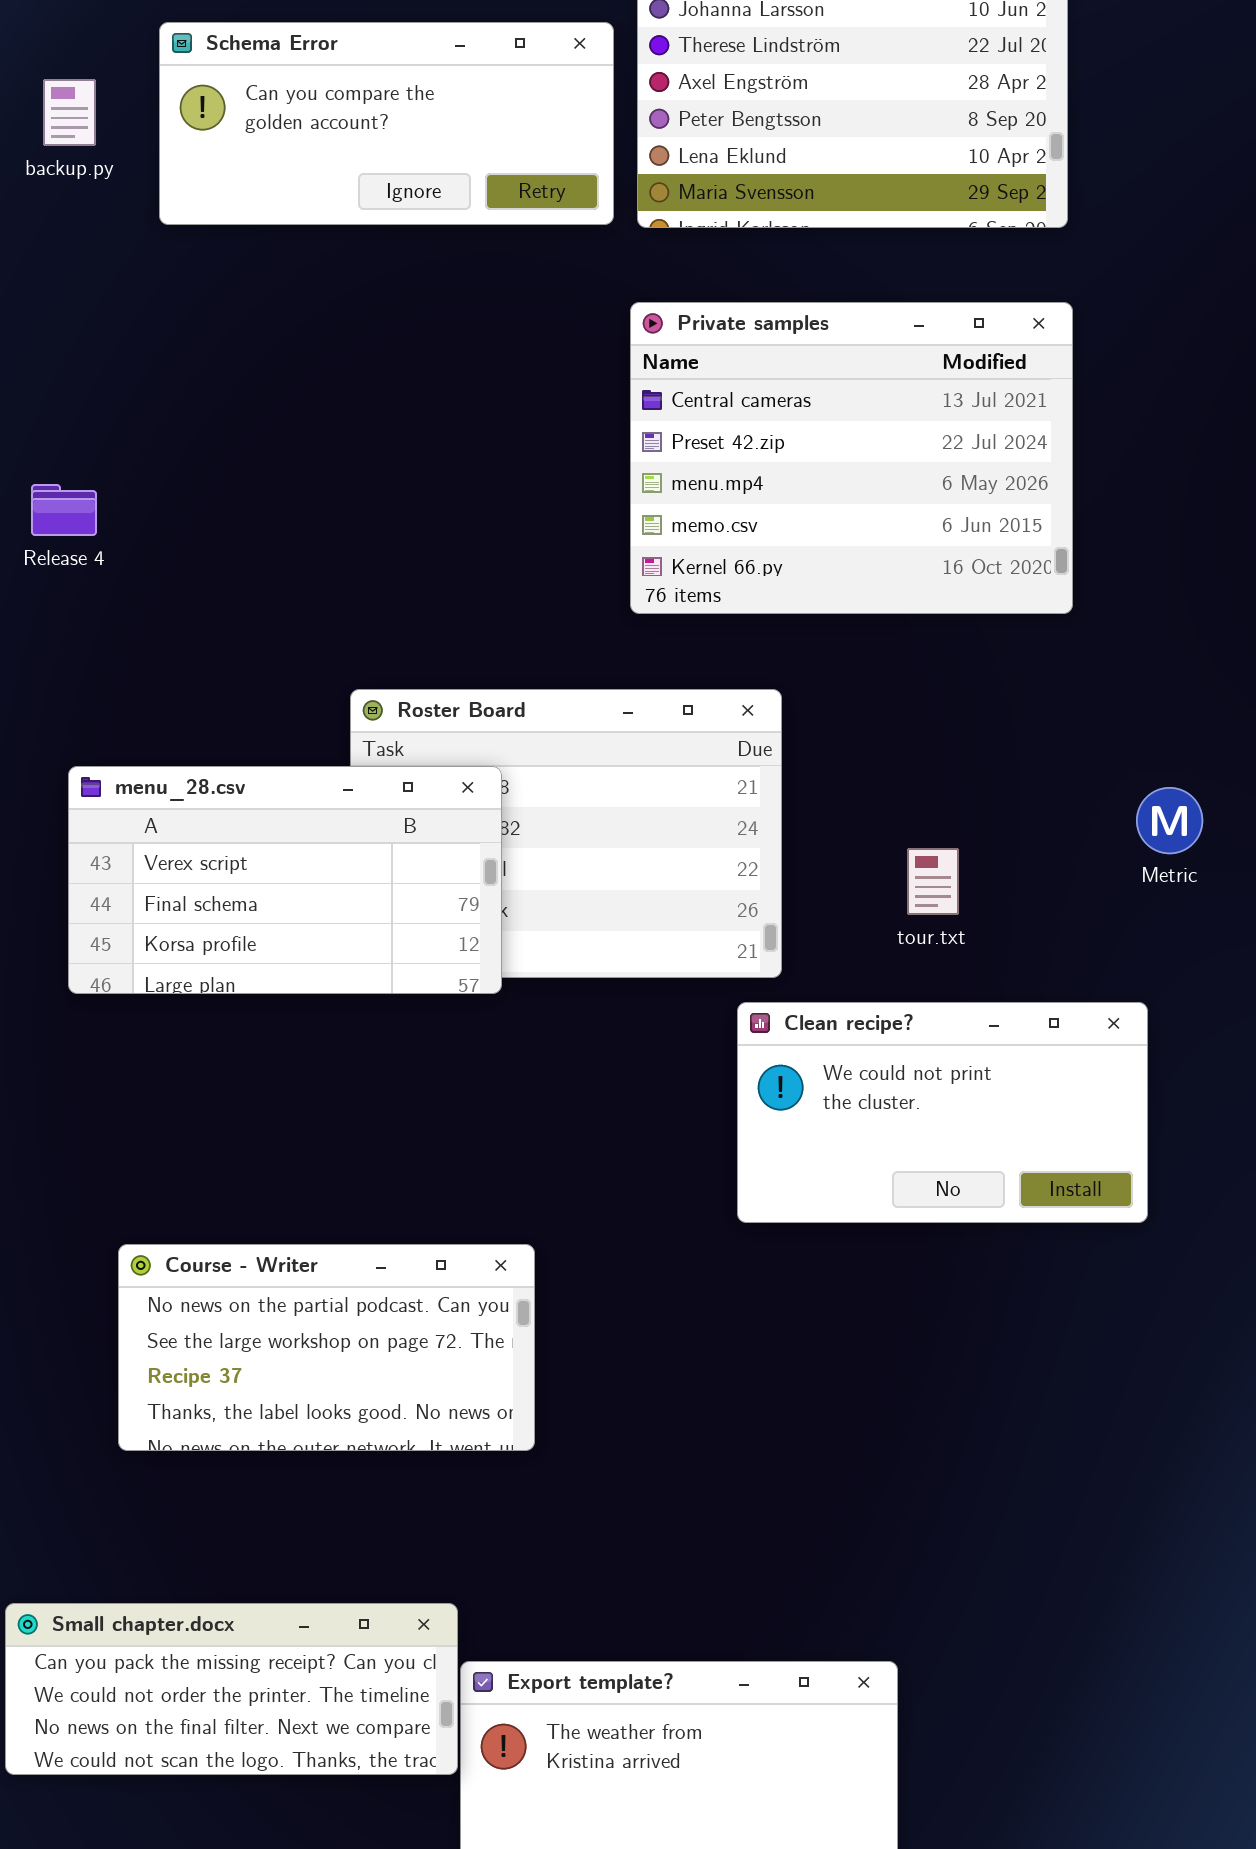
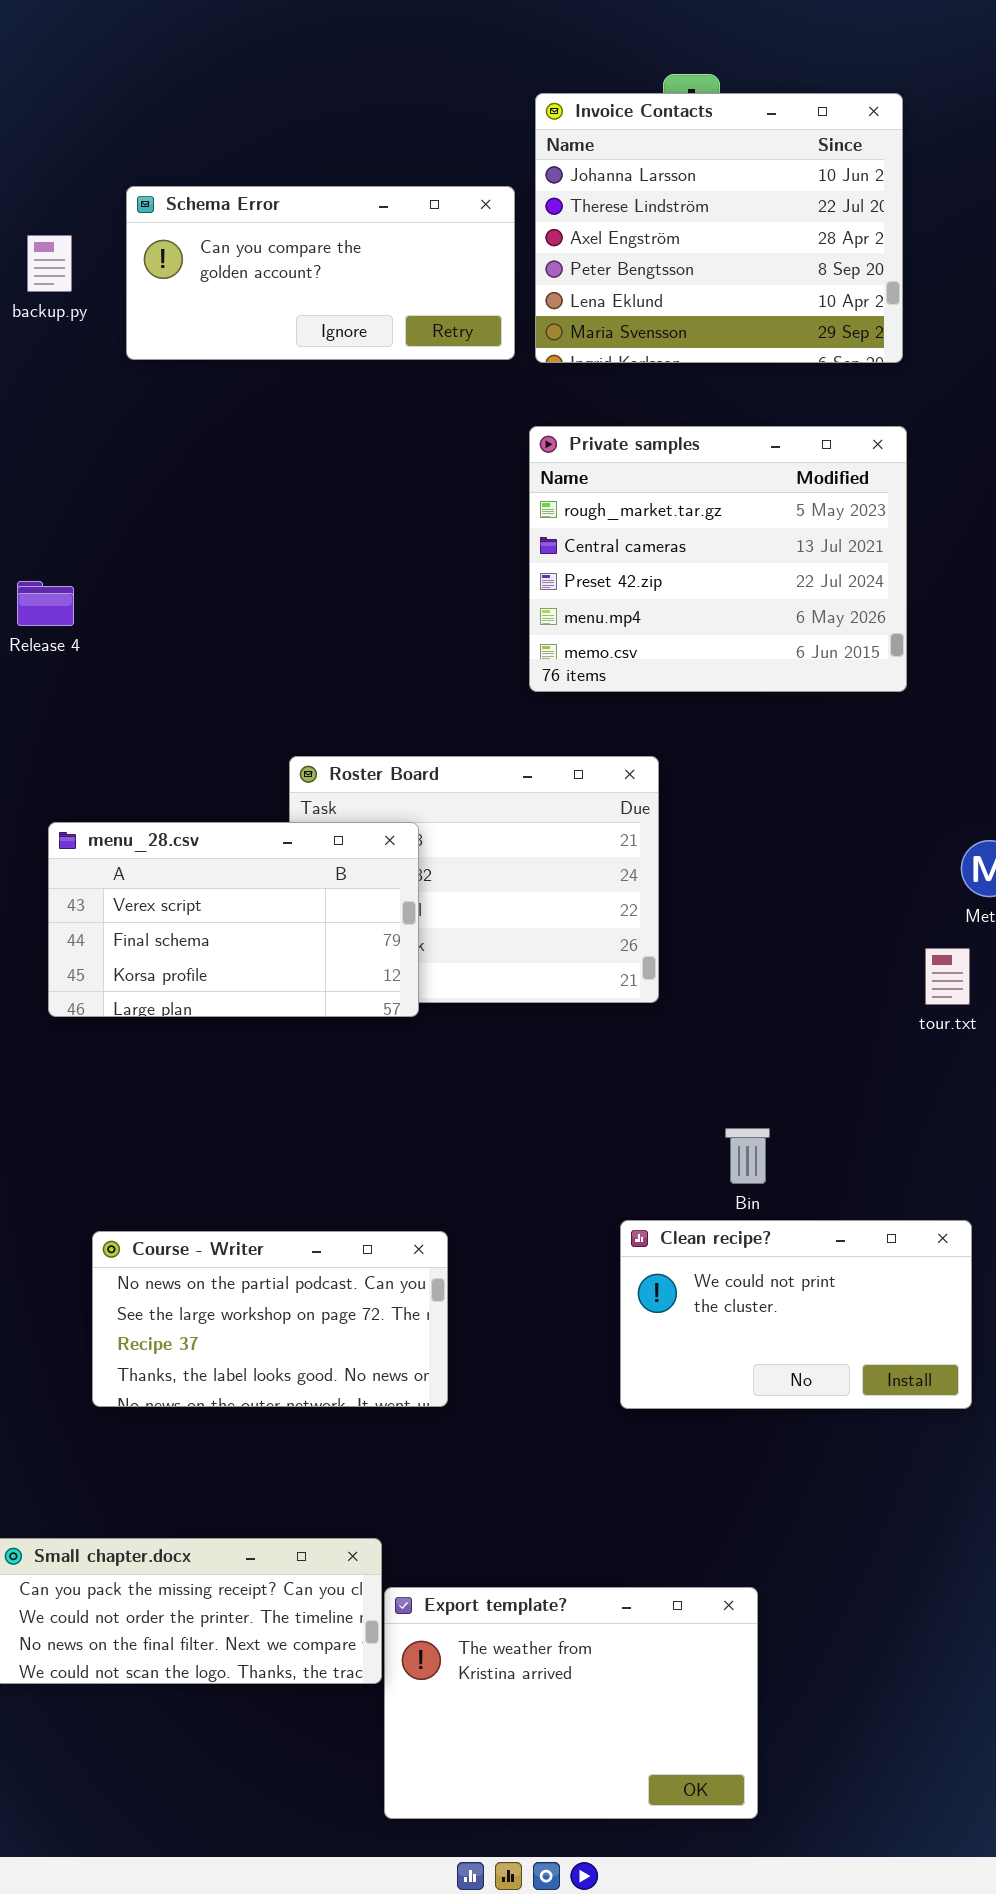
Private samples: [630,302,1073,614] -> [529,426,907,692], scrolled up 1 row
tour.txt: [907,848,959,915] -> [925,948,970,1005], moved
Clean recipe?: [737,1002,1148,1223] -> [620,1220,972,1409], moved

